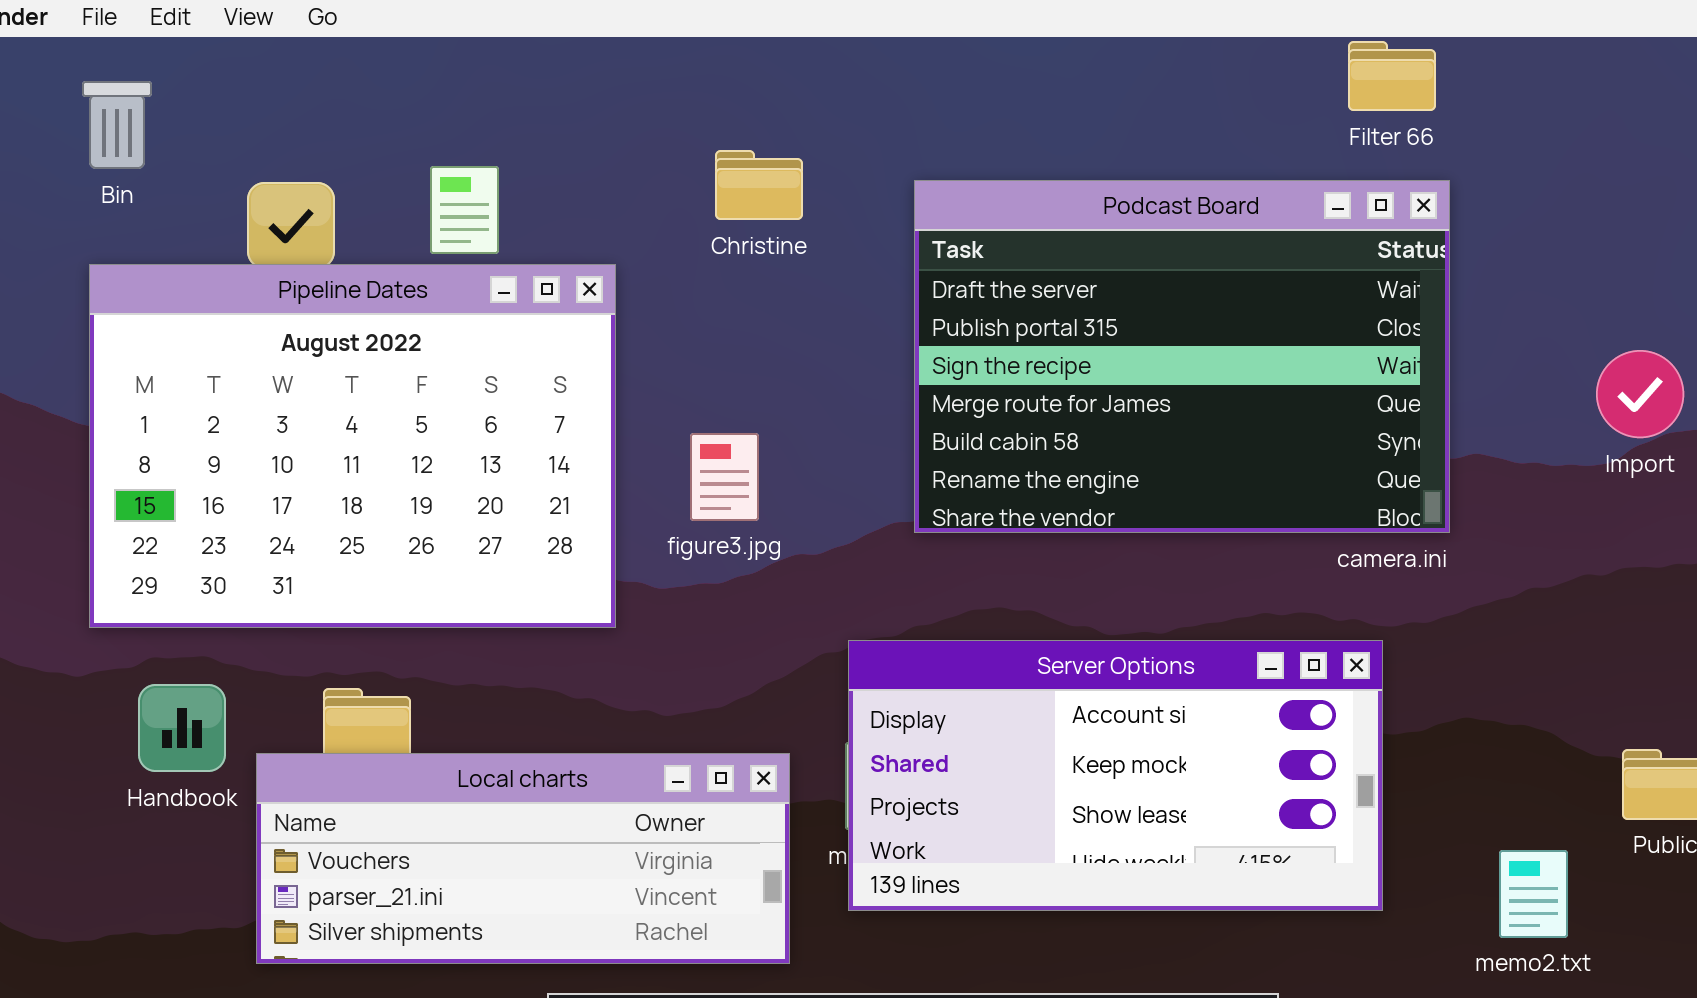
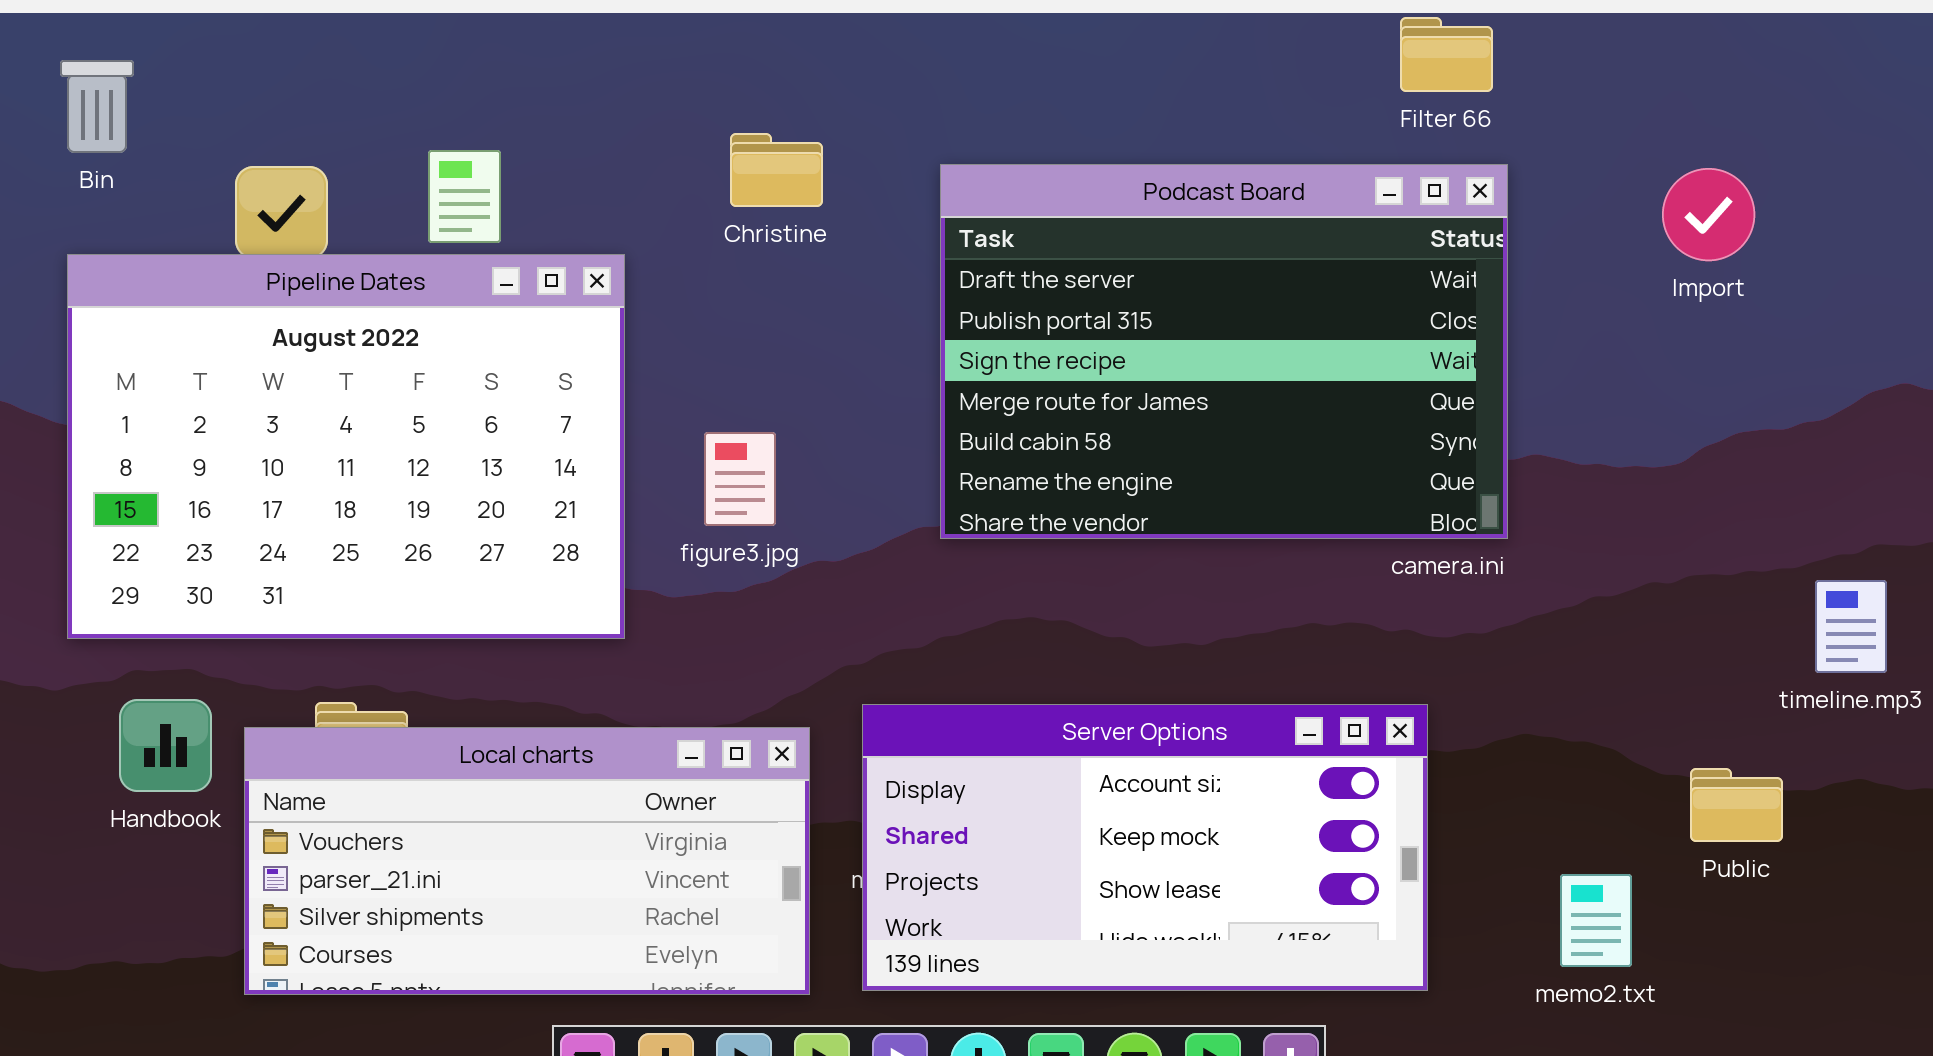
Import: [1596,350,1684,438] -> [1662,168,1755,261], moved
Server Options: [848,640,1383,911] -> [862,704,1428,991], moved
Local charts: [256,753,790,964] -> [244,727,810,995], resized

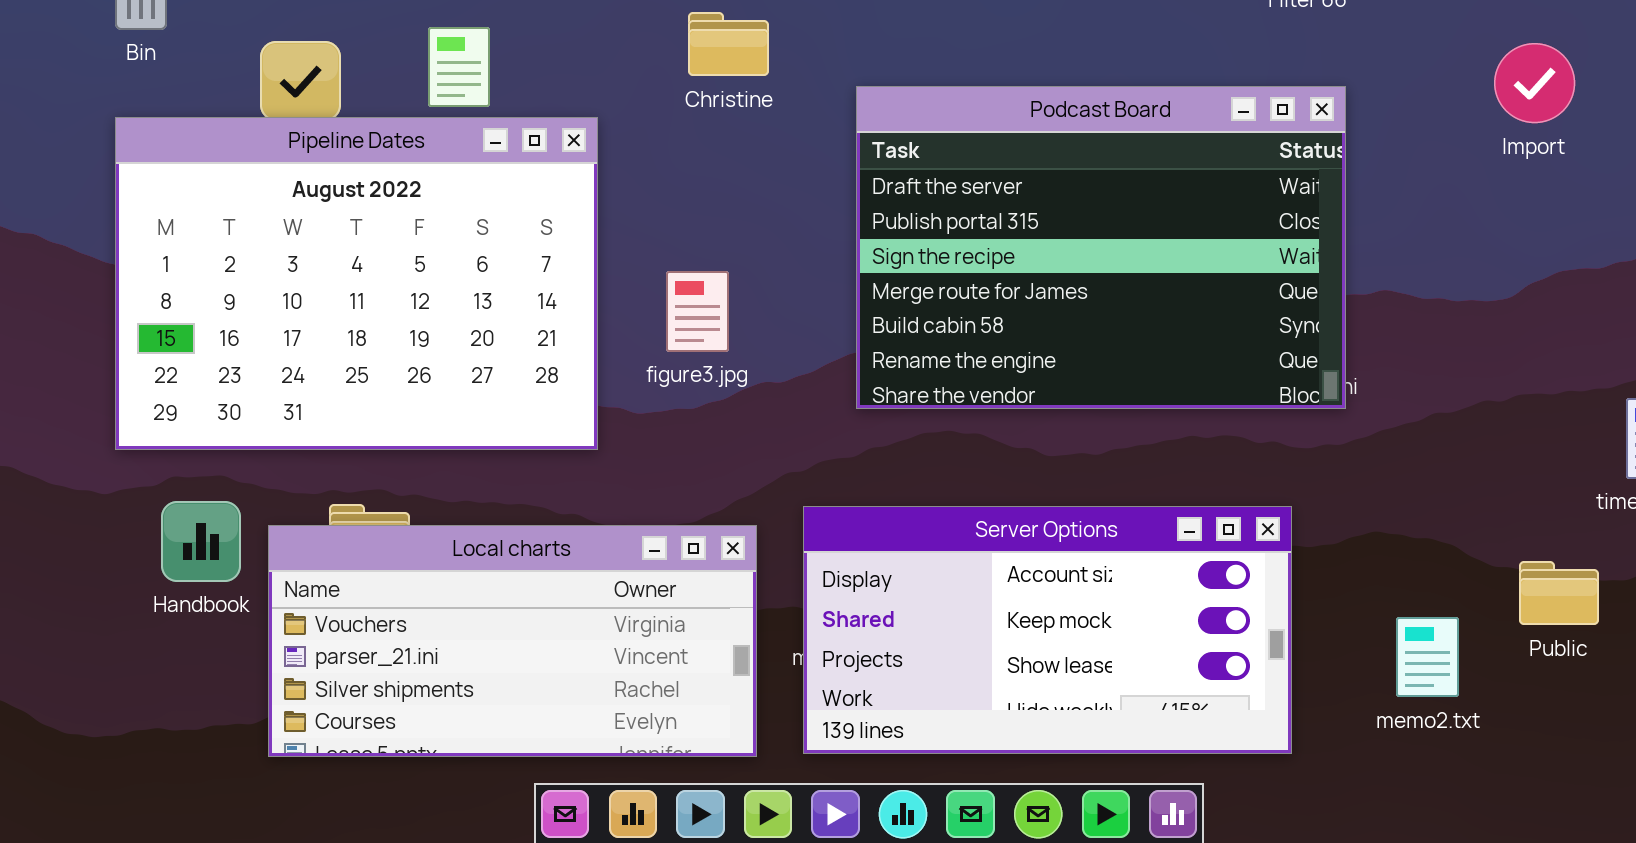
Podcast Board: [940,164,1508,539] -> [856,86,1346,409], moved
memo2.txt: [1560,874,1632,967] -> [1396,617,1459,697], moved

